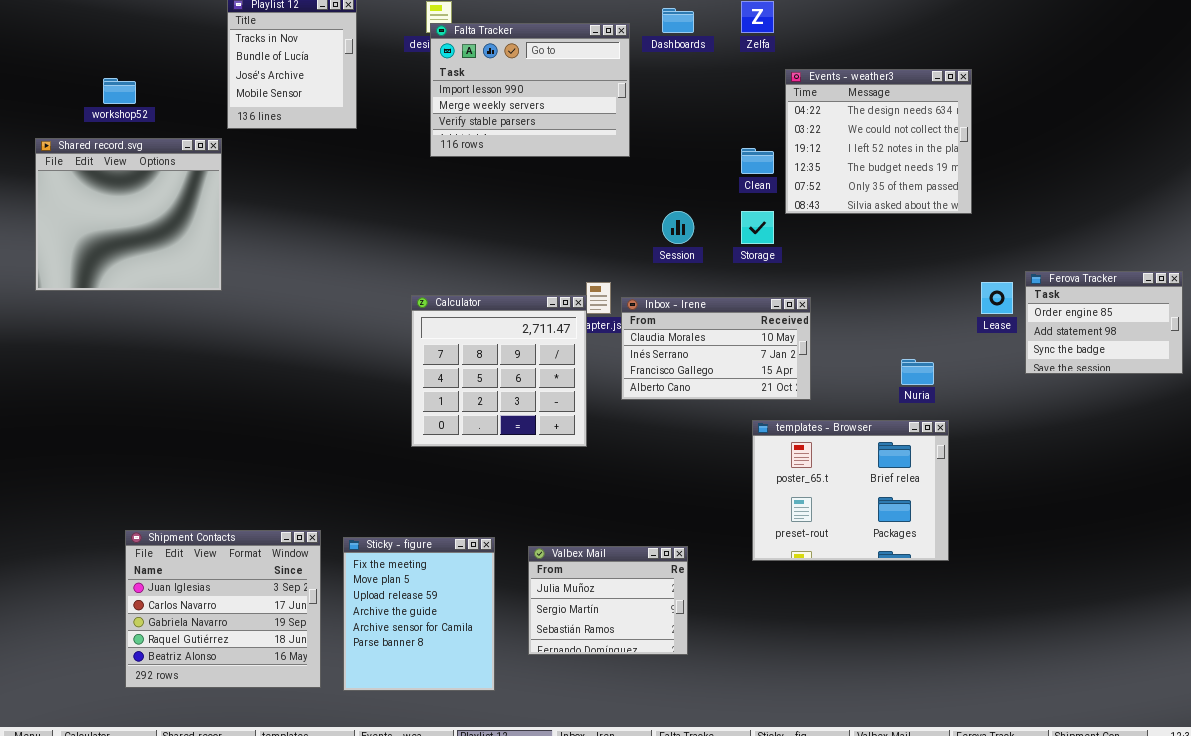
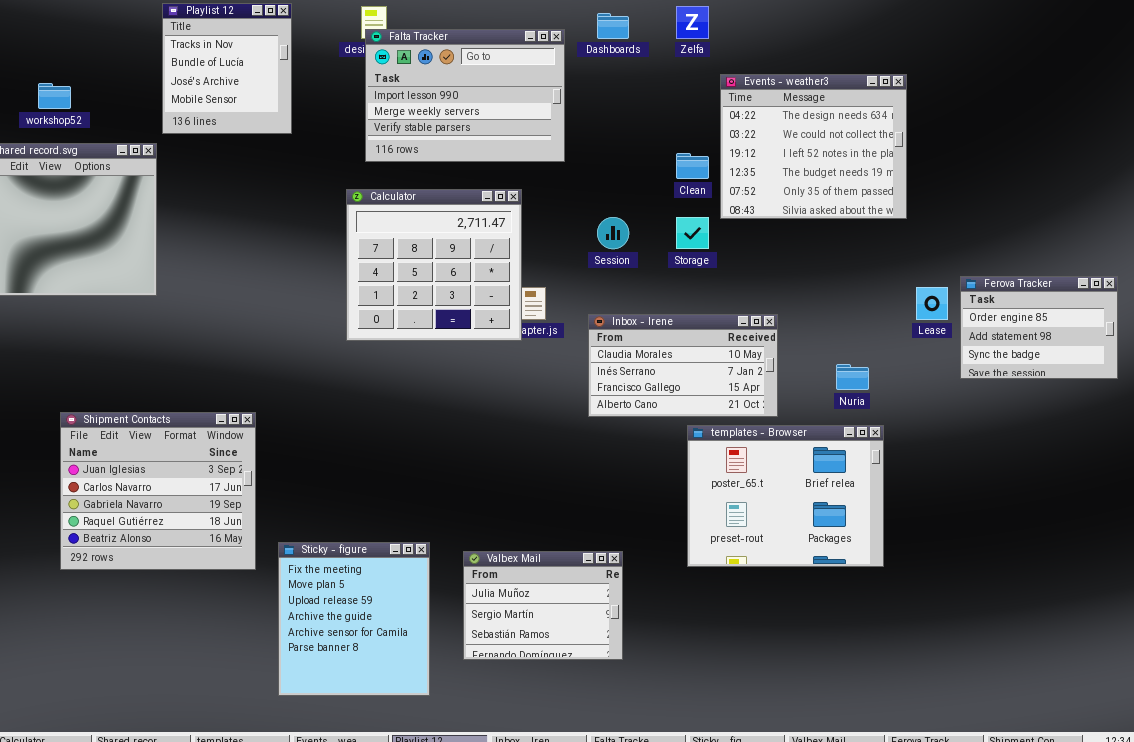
Calculator: [411,295,587,447] -> [346,189,522,341], moved
Inbox - Irene: [621,297,811,400] -> [588,314,778,417], moved
Shipment Contacts: [125,530,321,688] -> [60,412,256,570], moved

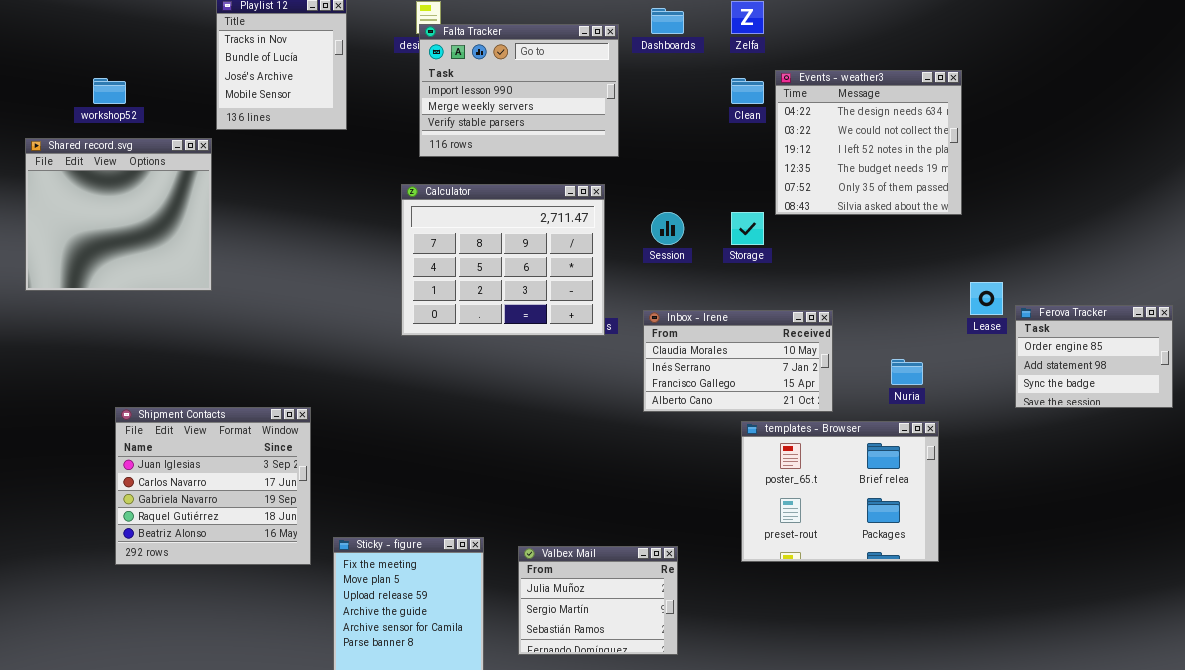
Clean: [676,153,709,179] -> [731,78,764,104], moved
Calculator: [346,189,522,341] -> [401,184,605,336], resized
Ferova Tracker: [960,276,1118,379] -> [1015,305,1173,408], moved

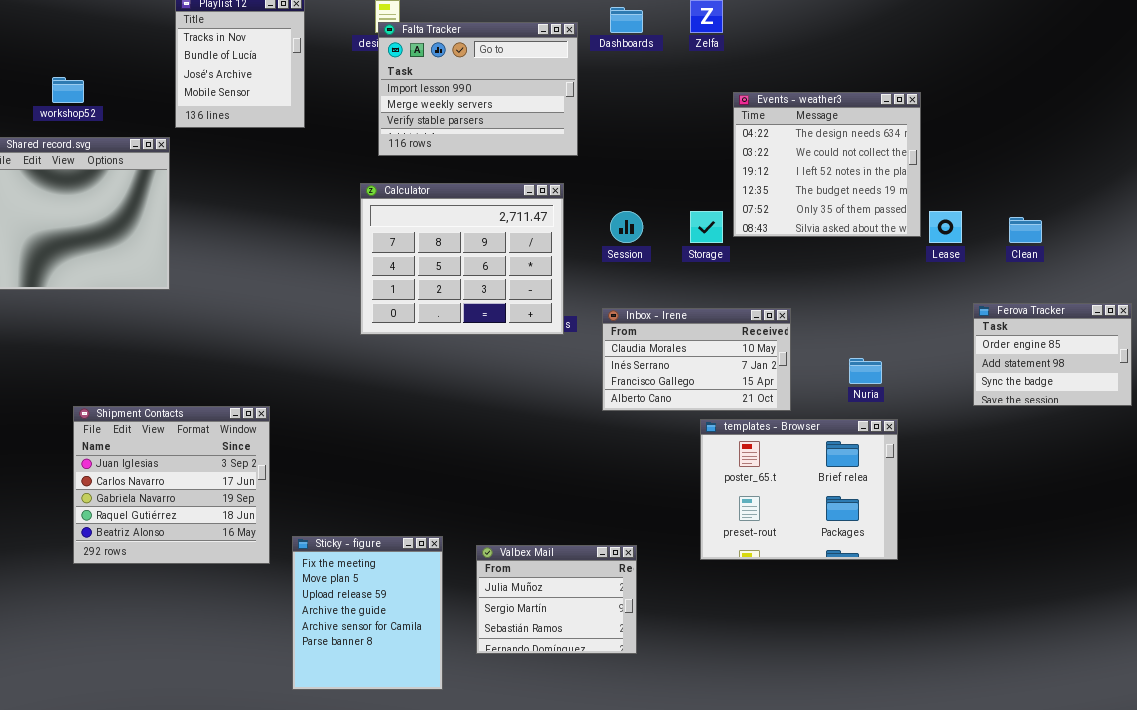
Events - weather3: [775,70,962,215] -> [733,92,921,237], moved
Clean: [731,78,764,104] -> [1009,217,1042,243], moved
Lease: [970,282,1003,315] -> [929,211,962,243], moved

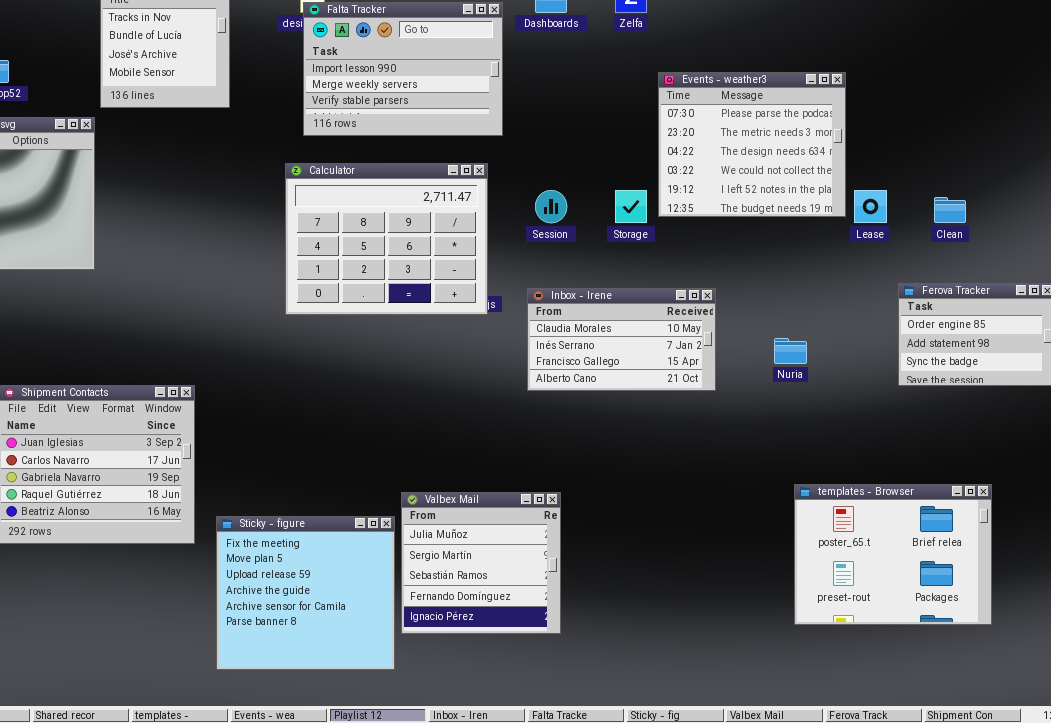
Events - weather3: [733,92,921,237] -> [658,72,846,217], scrolled up 2 rows
templates - Browser: [700,419,898,560] -> [794,484,992,625], moved
Sticky - figure: [292,536,443,690] -> [216,516,395,670], resized
Valbex Mail: [476,545,637,654] -> [401,492,561,634], resized

